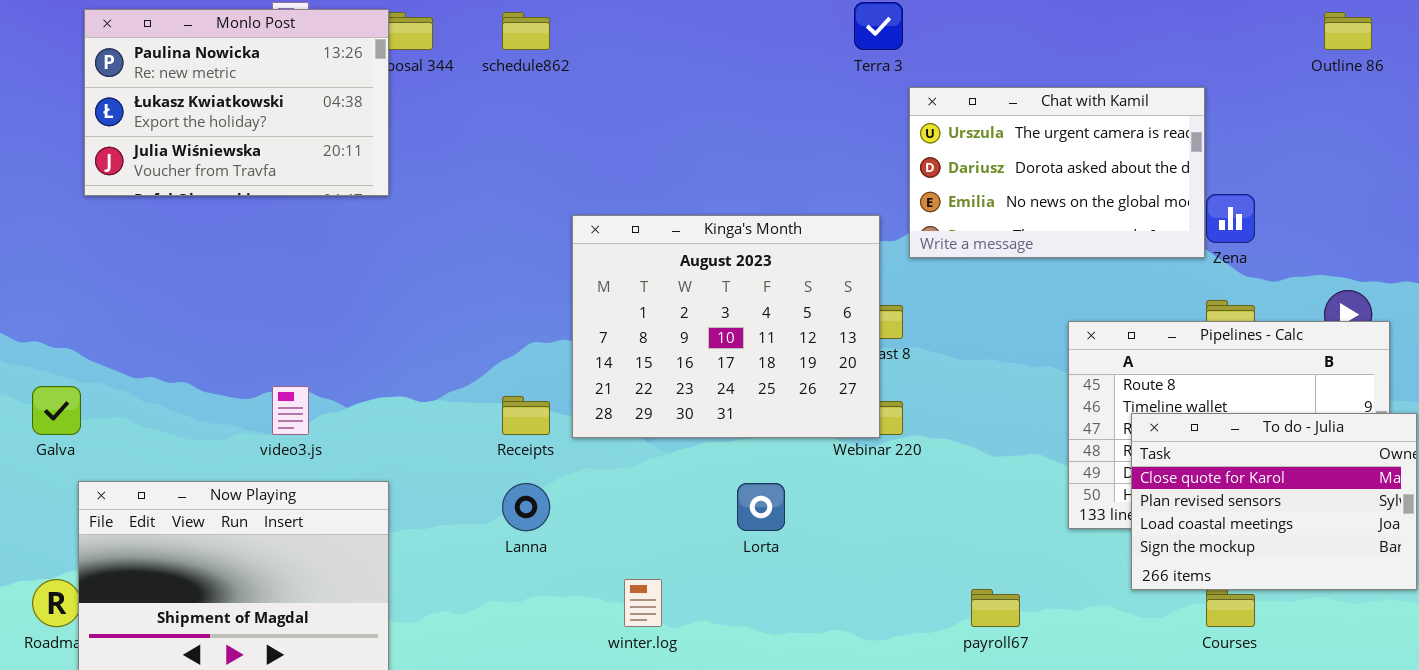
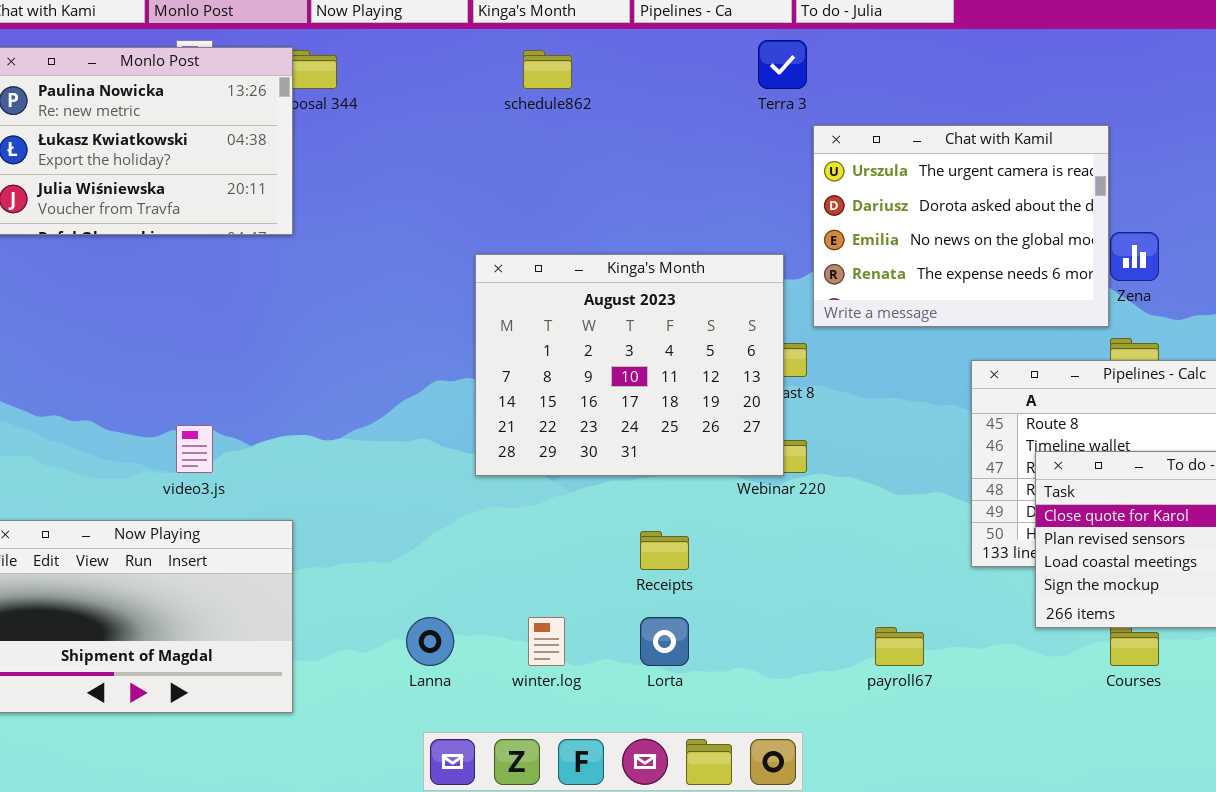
schedule862: [502,12,550,50] -> [523,50,572,89], moved
Chat with Kamil: [909,87,1205,258] -> [813,125,1109,327], resized
Receipts: [502,396,550,435] -> [640,531,689,570], moved
Lanna: [502,483,550,531] -> [406,617,454,666], moved
Lorta: [737,483,785,531] -> [640,617,689,666], moved

